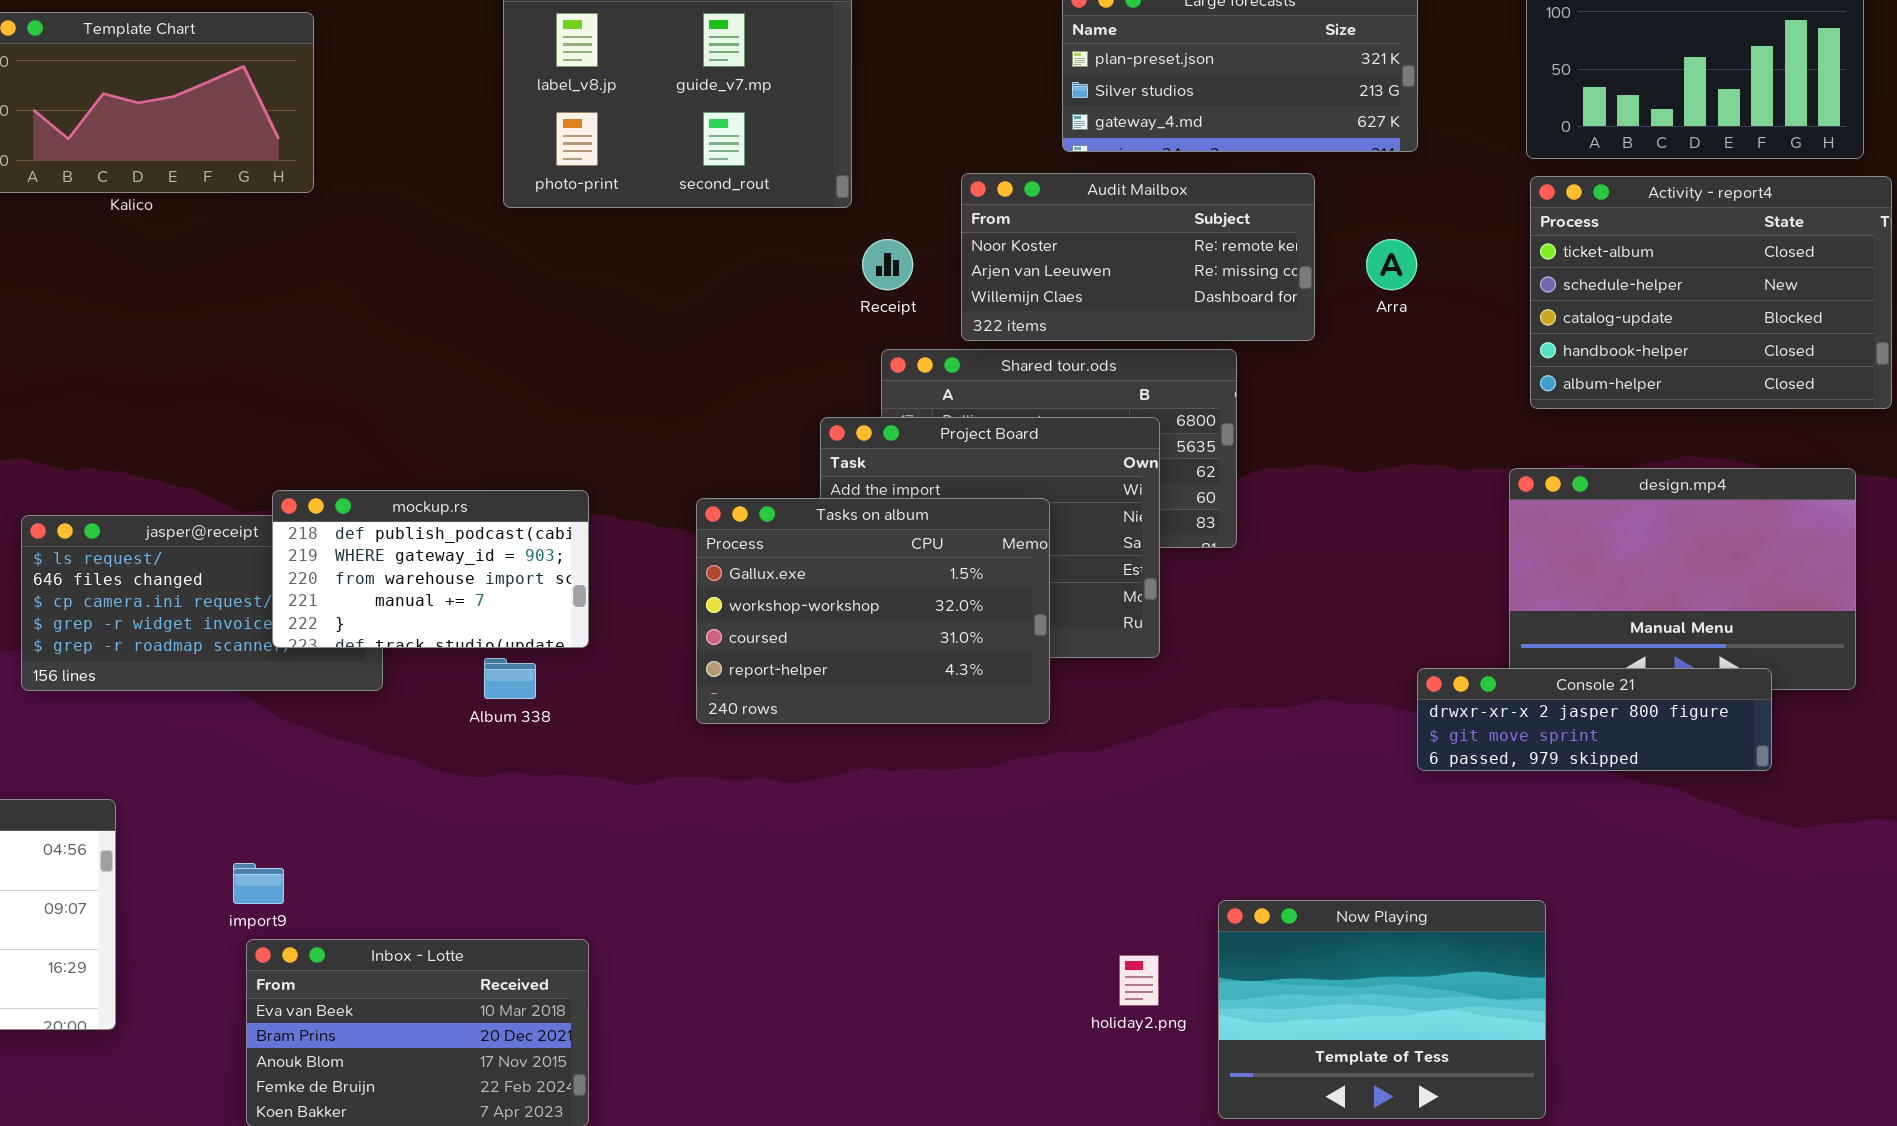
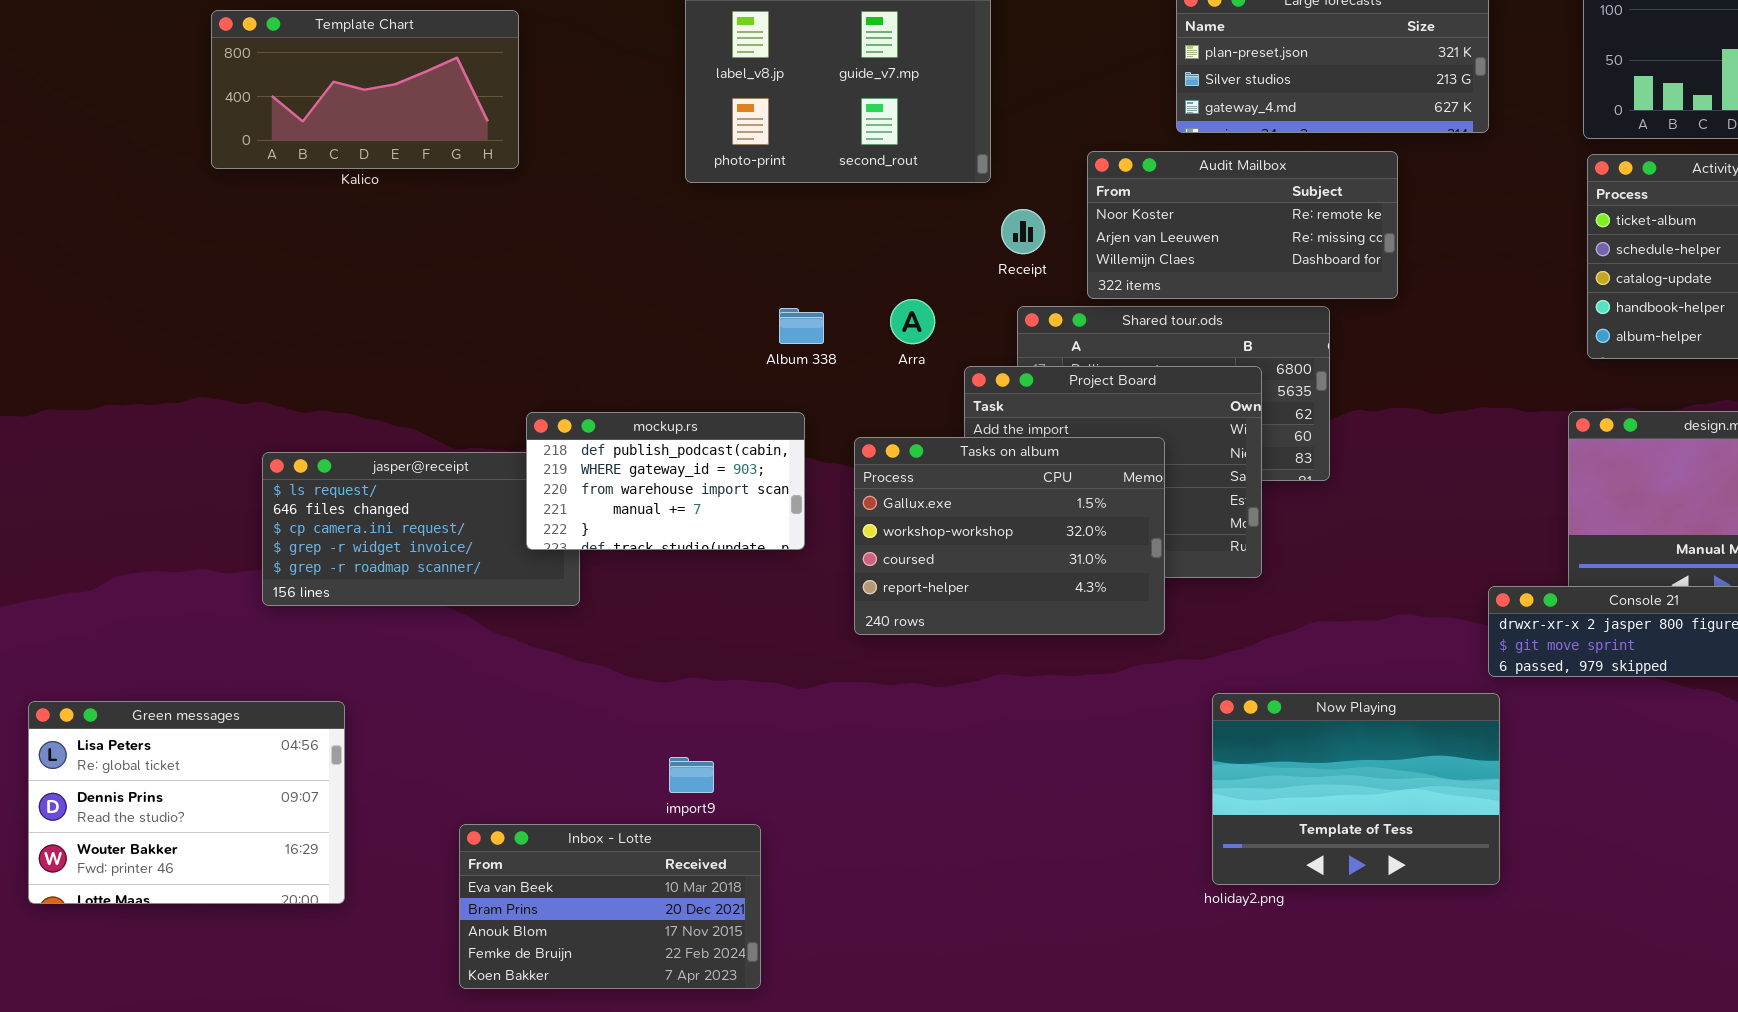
Arra: [1366,239,1417,290] -> [890,299,935,344], moved
mockup.rs: [272,490,589,648] -> [526,412,805,550], moved
Album 338: [484,658,536,699] -> [779,308,824,344], moved
import9: [233,863,284,904] -> [669,757,714,793], moved
Now Playing: [1218,900,1546,1119] -> [1212,693,1500,885], moved

